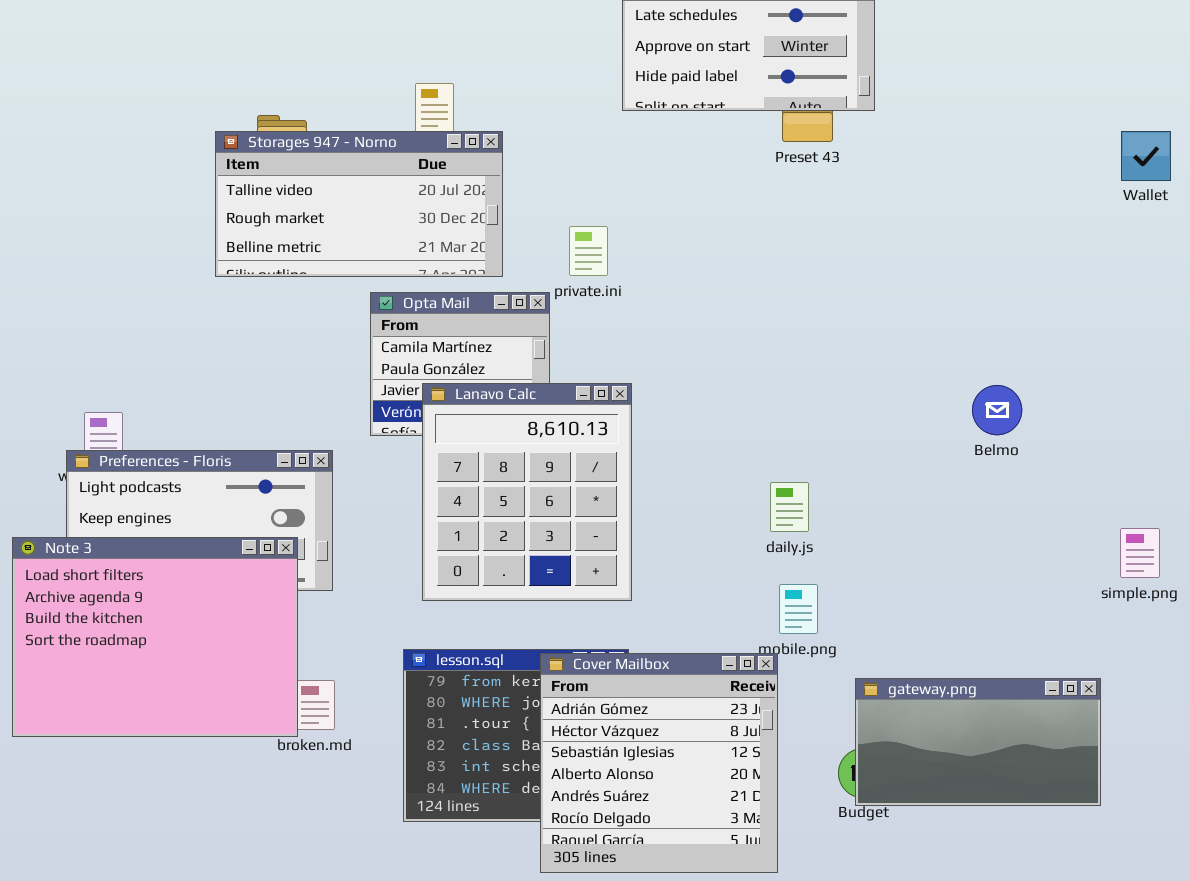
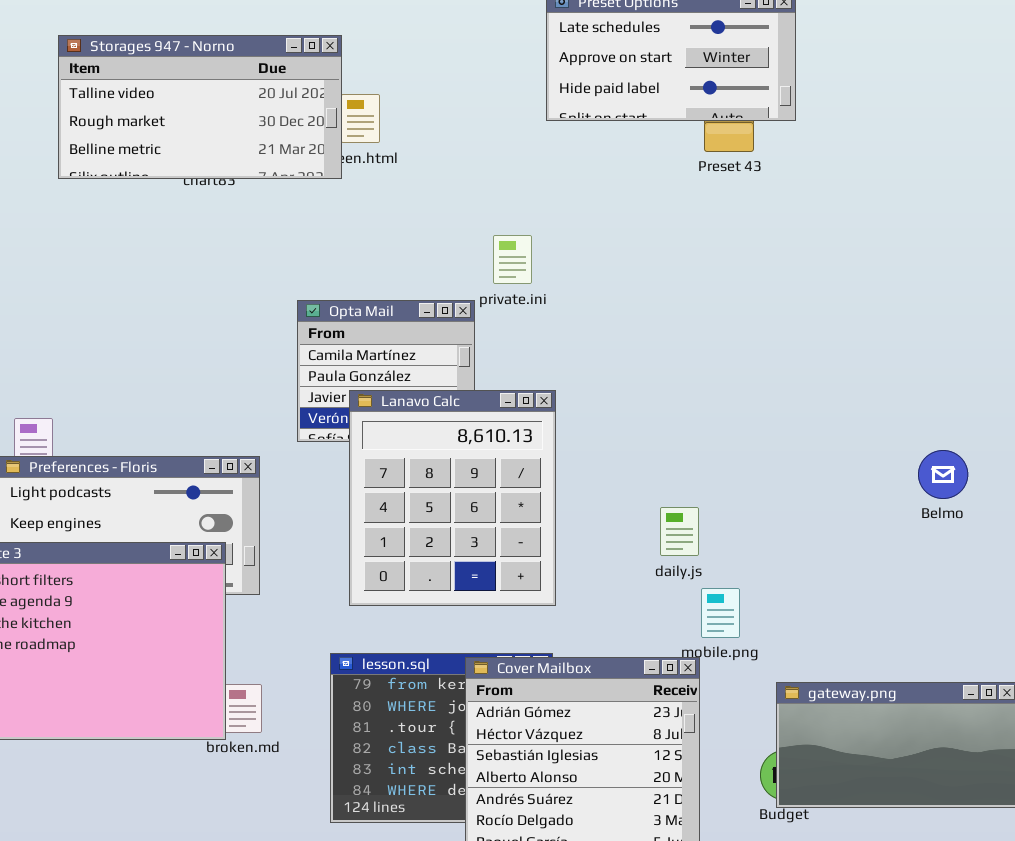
Storages 947 - Norno: [215,131,503,277] -> [58,35,342,179], moved
Belmo: [972,385,1022,435] -> [918,450,968,499], moved
daily.js: [770,482,809,532] -> [660,507,699,556], moved

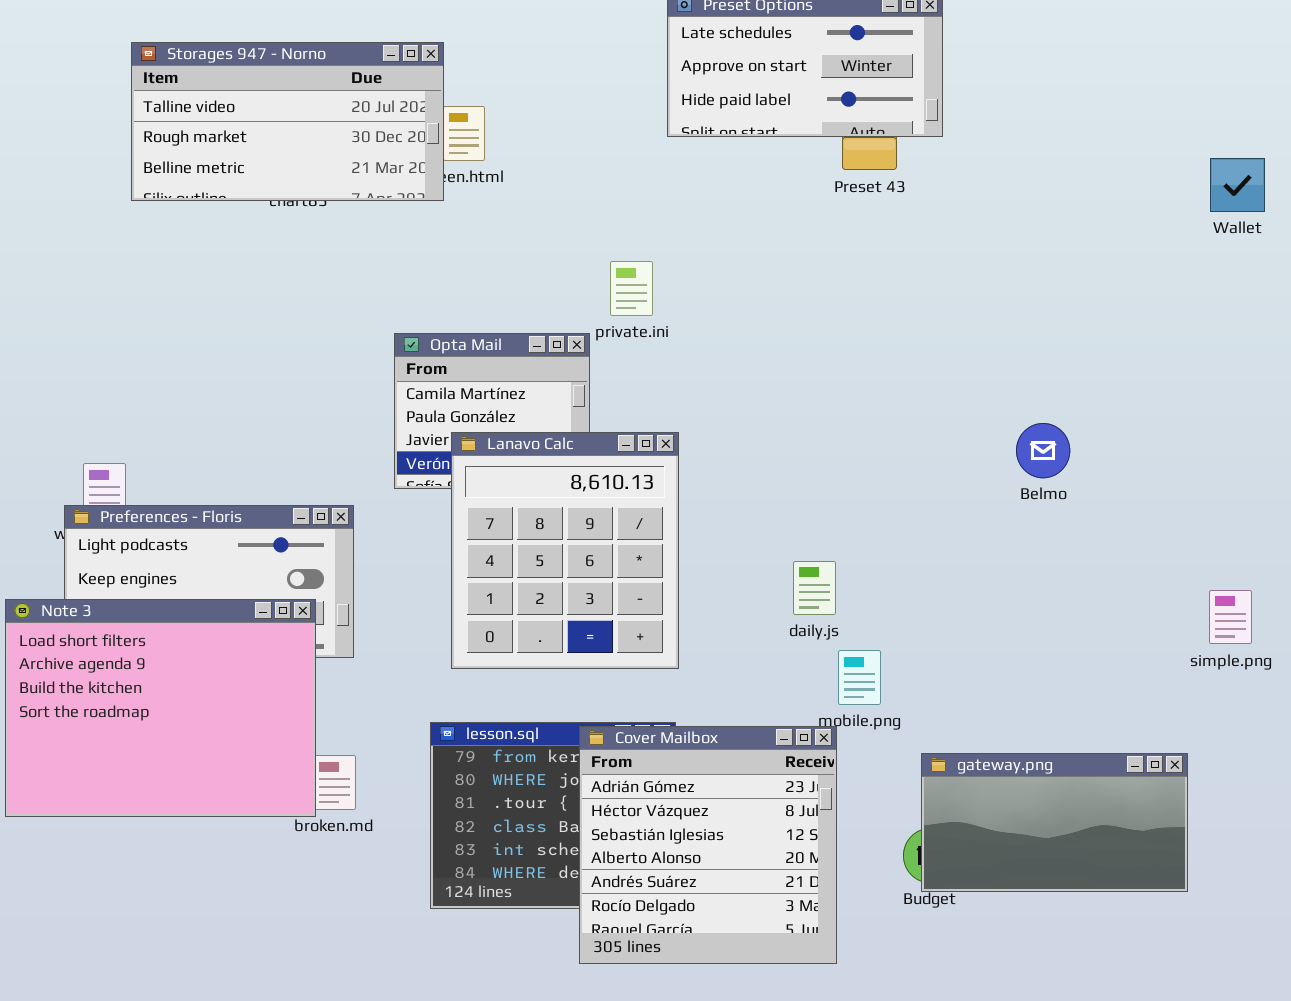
Belmo: [918,450,968,499] -> [1016,423,1070,478], moved

